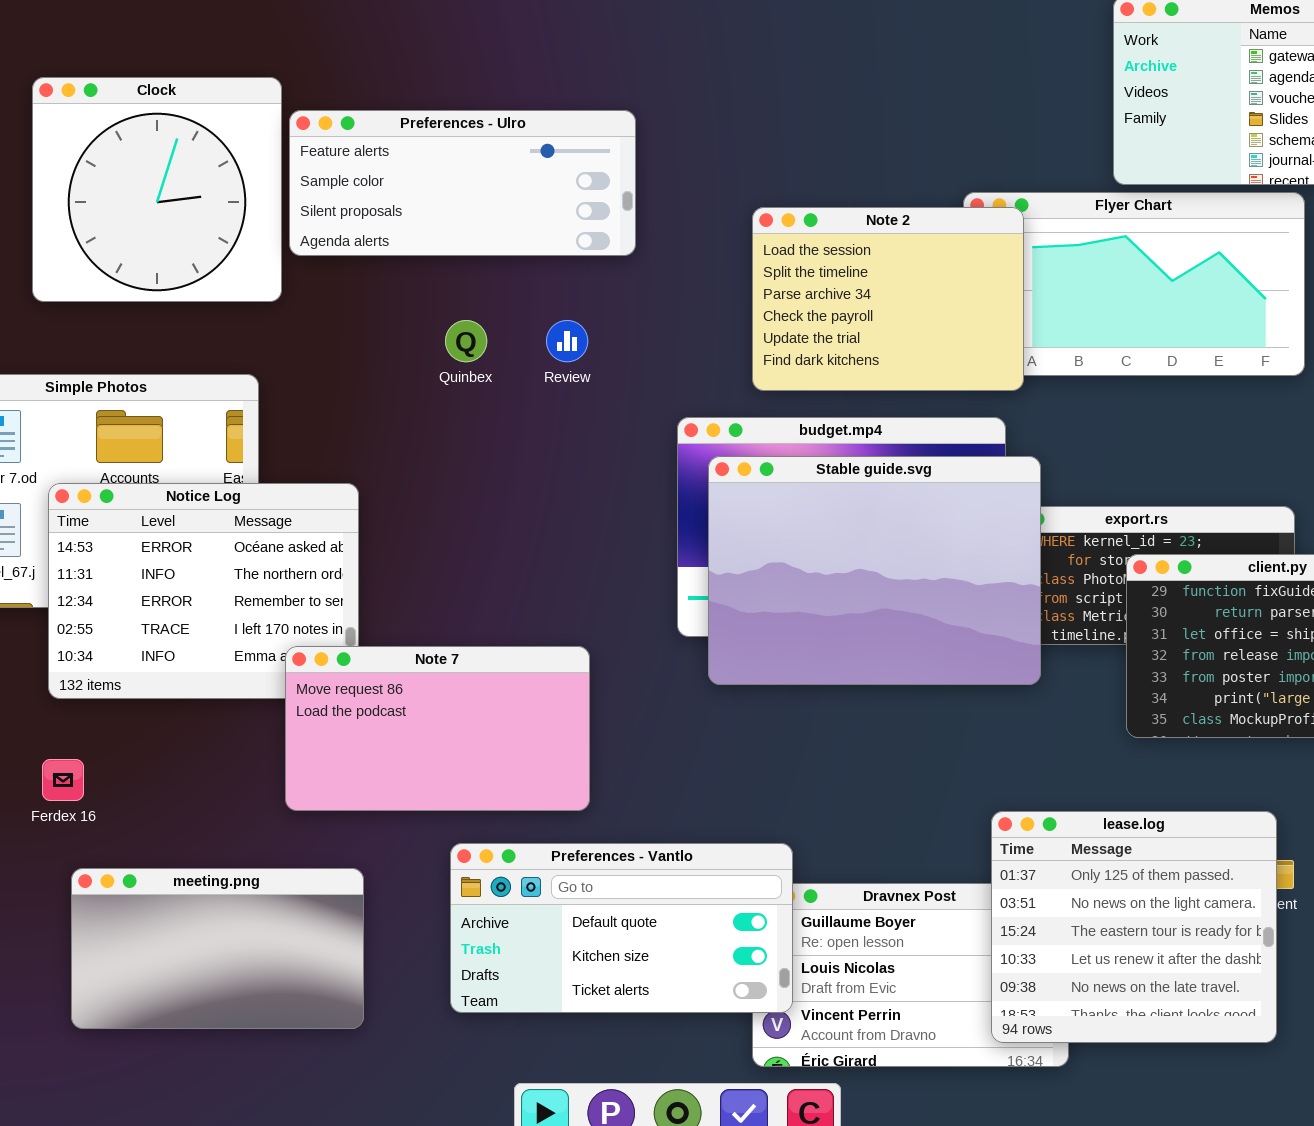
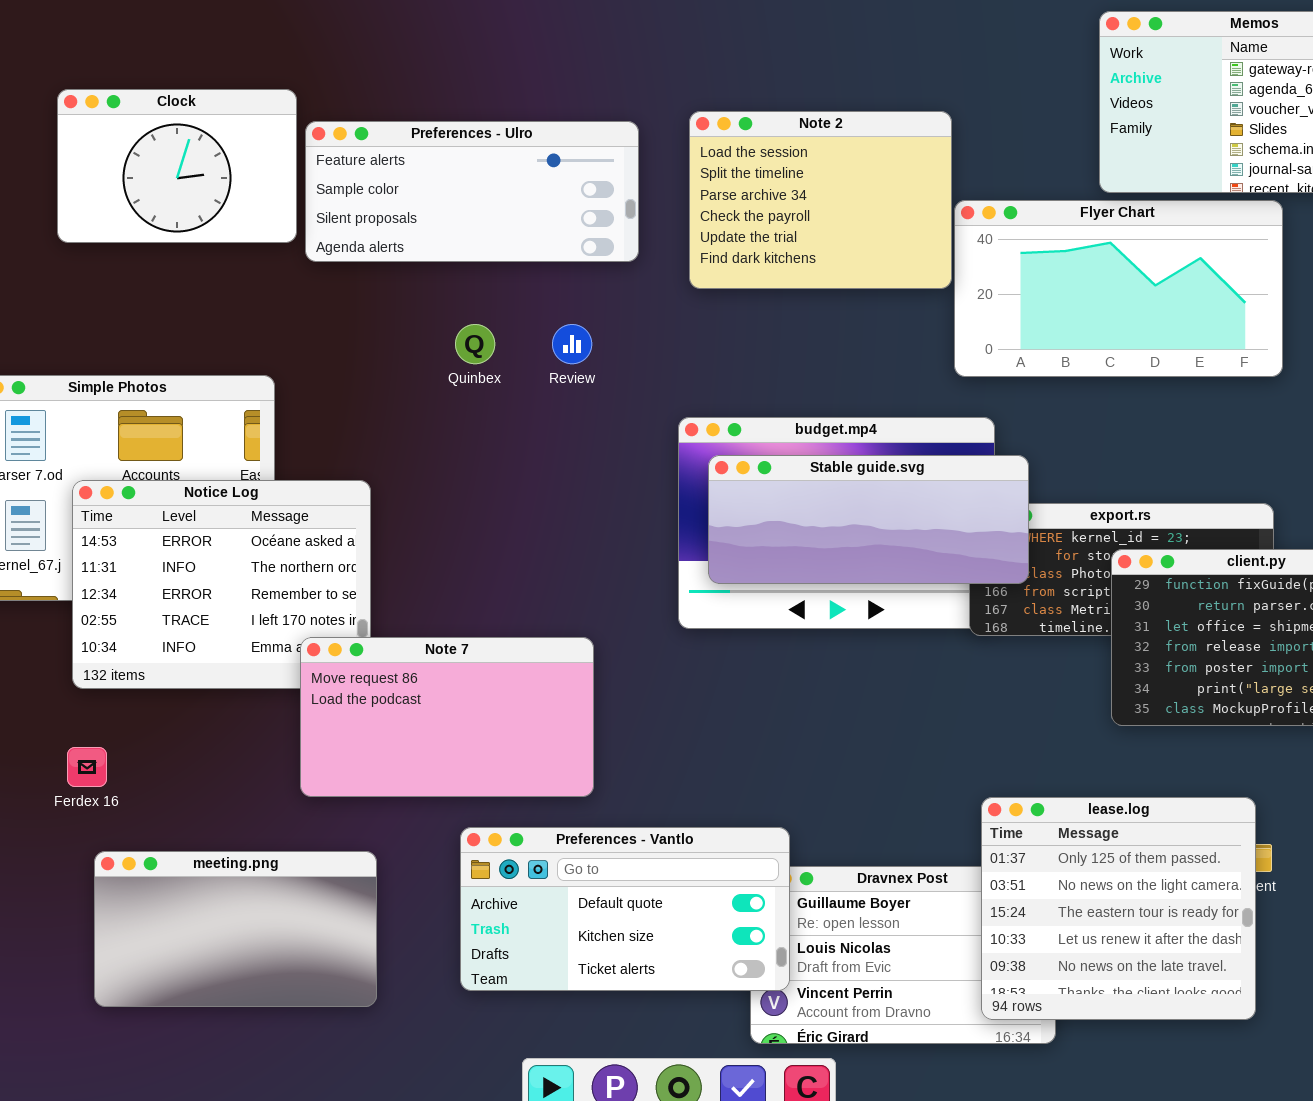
Clock: [32,77,282,302] -> [57,89,297,243], resized
Note 2: [752,207,1024,391] -> [689,111,952,289], moved
Stable guide.svg: [708,456,1041,685] -> [708,455,1029,584], resized

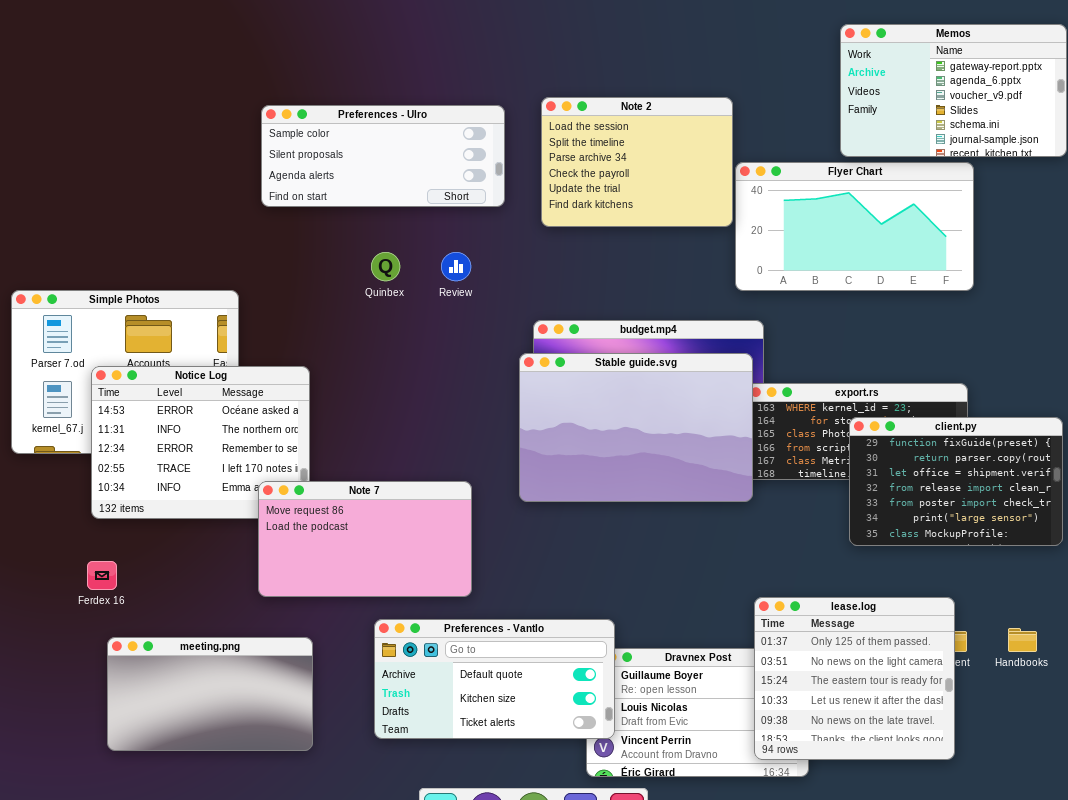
Clock: [57,89,297,243] -> none, closed
Preferences - Ulro: [305,121,639,262] -> [261,105,505,207], scrolled down 1 row
Stable guide.svg: [708,455,1029,584] -> [519,353,753,502], moved, resized

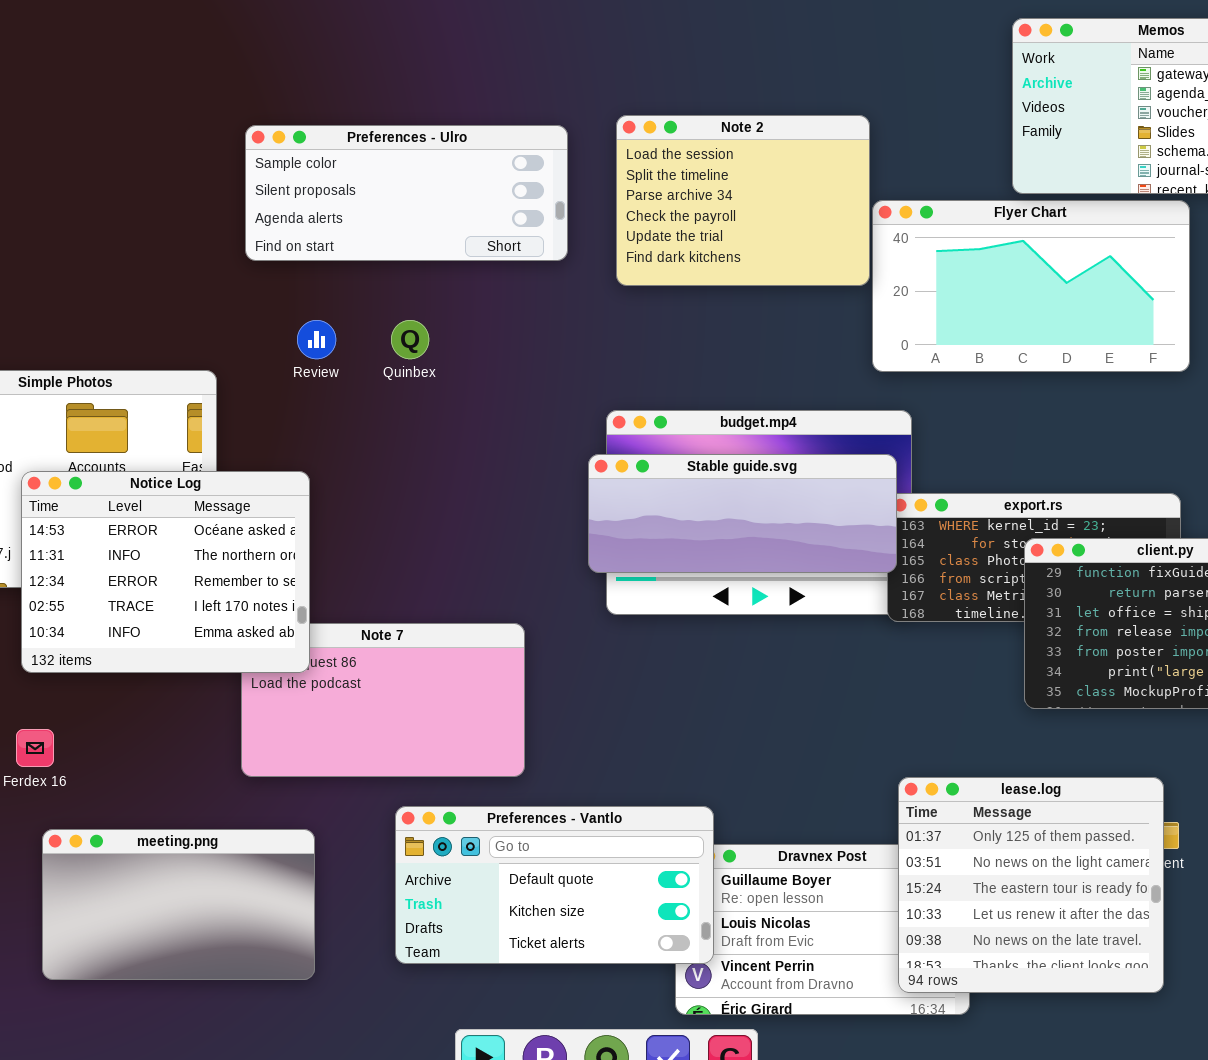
Review: [441,252,471,281] -> [297,320,336,359], moved
Stable guide.svg: [519,353,753,502] -> [588,454,897,573], resized
Notice Log: [91,366,310,519] -> [21,471,310,673], raised

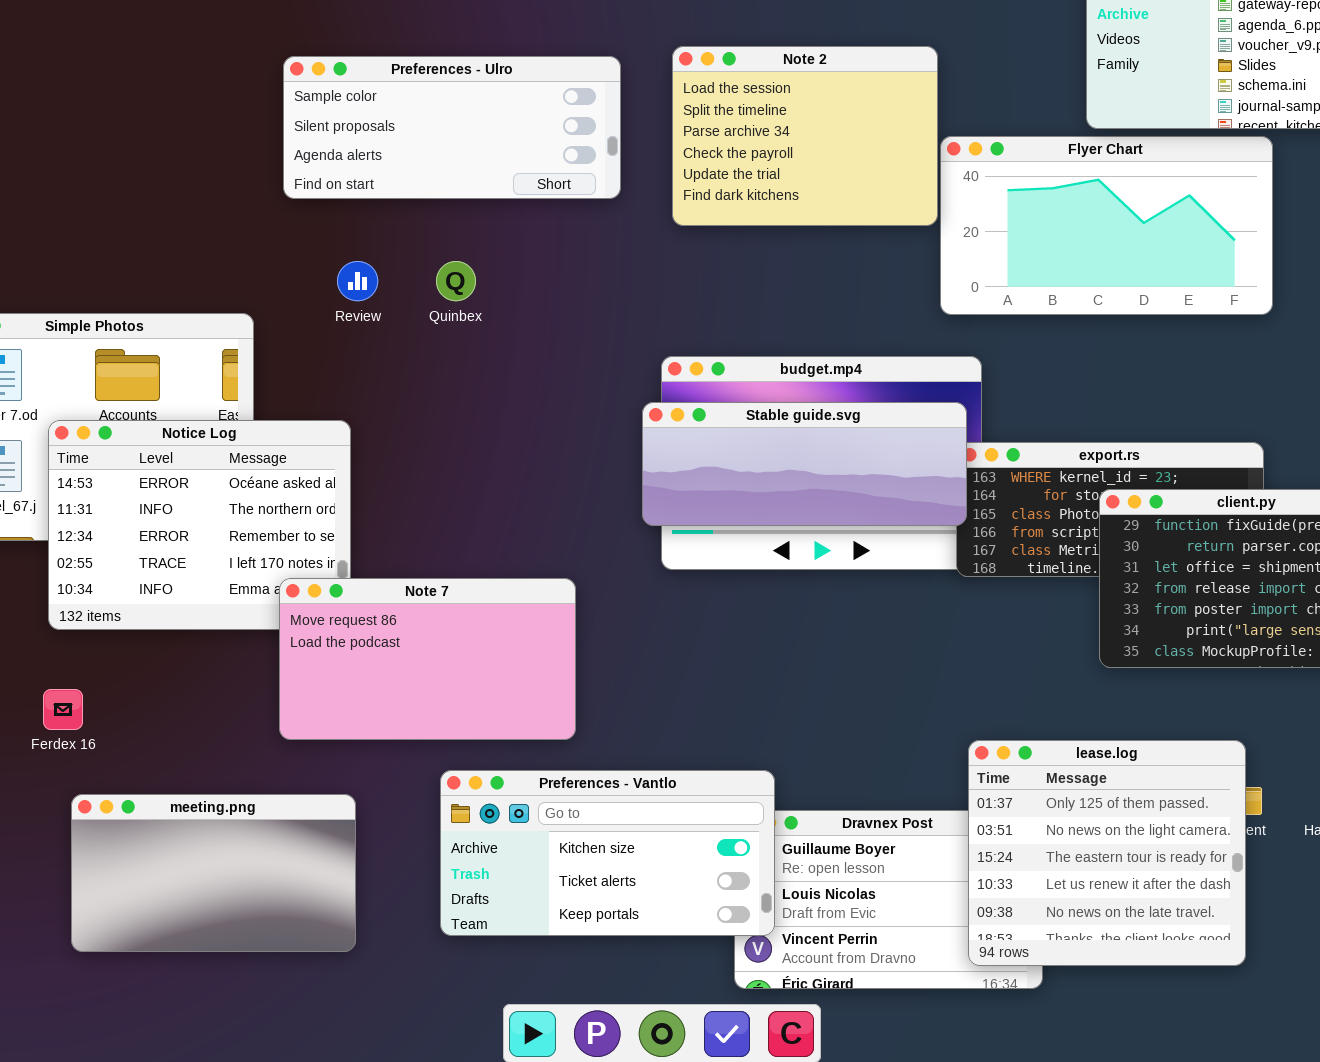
Note 7: [241,623,525,777] -> [279,578,576,740], raised
Preferences - Vantlo: [395,806,714,964] -> [440,770,775,936], scrolled down 1 row

